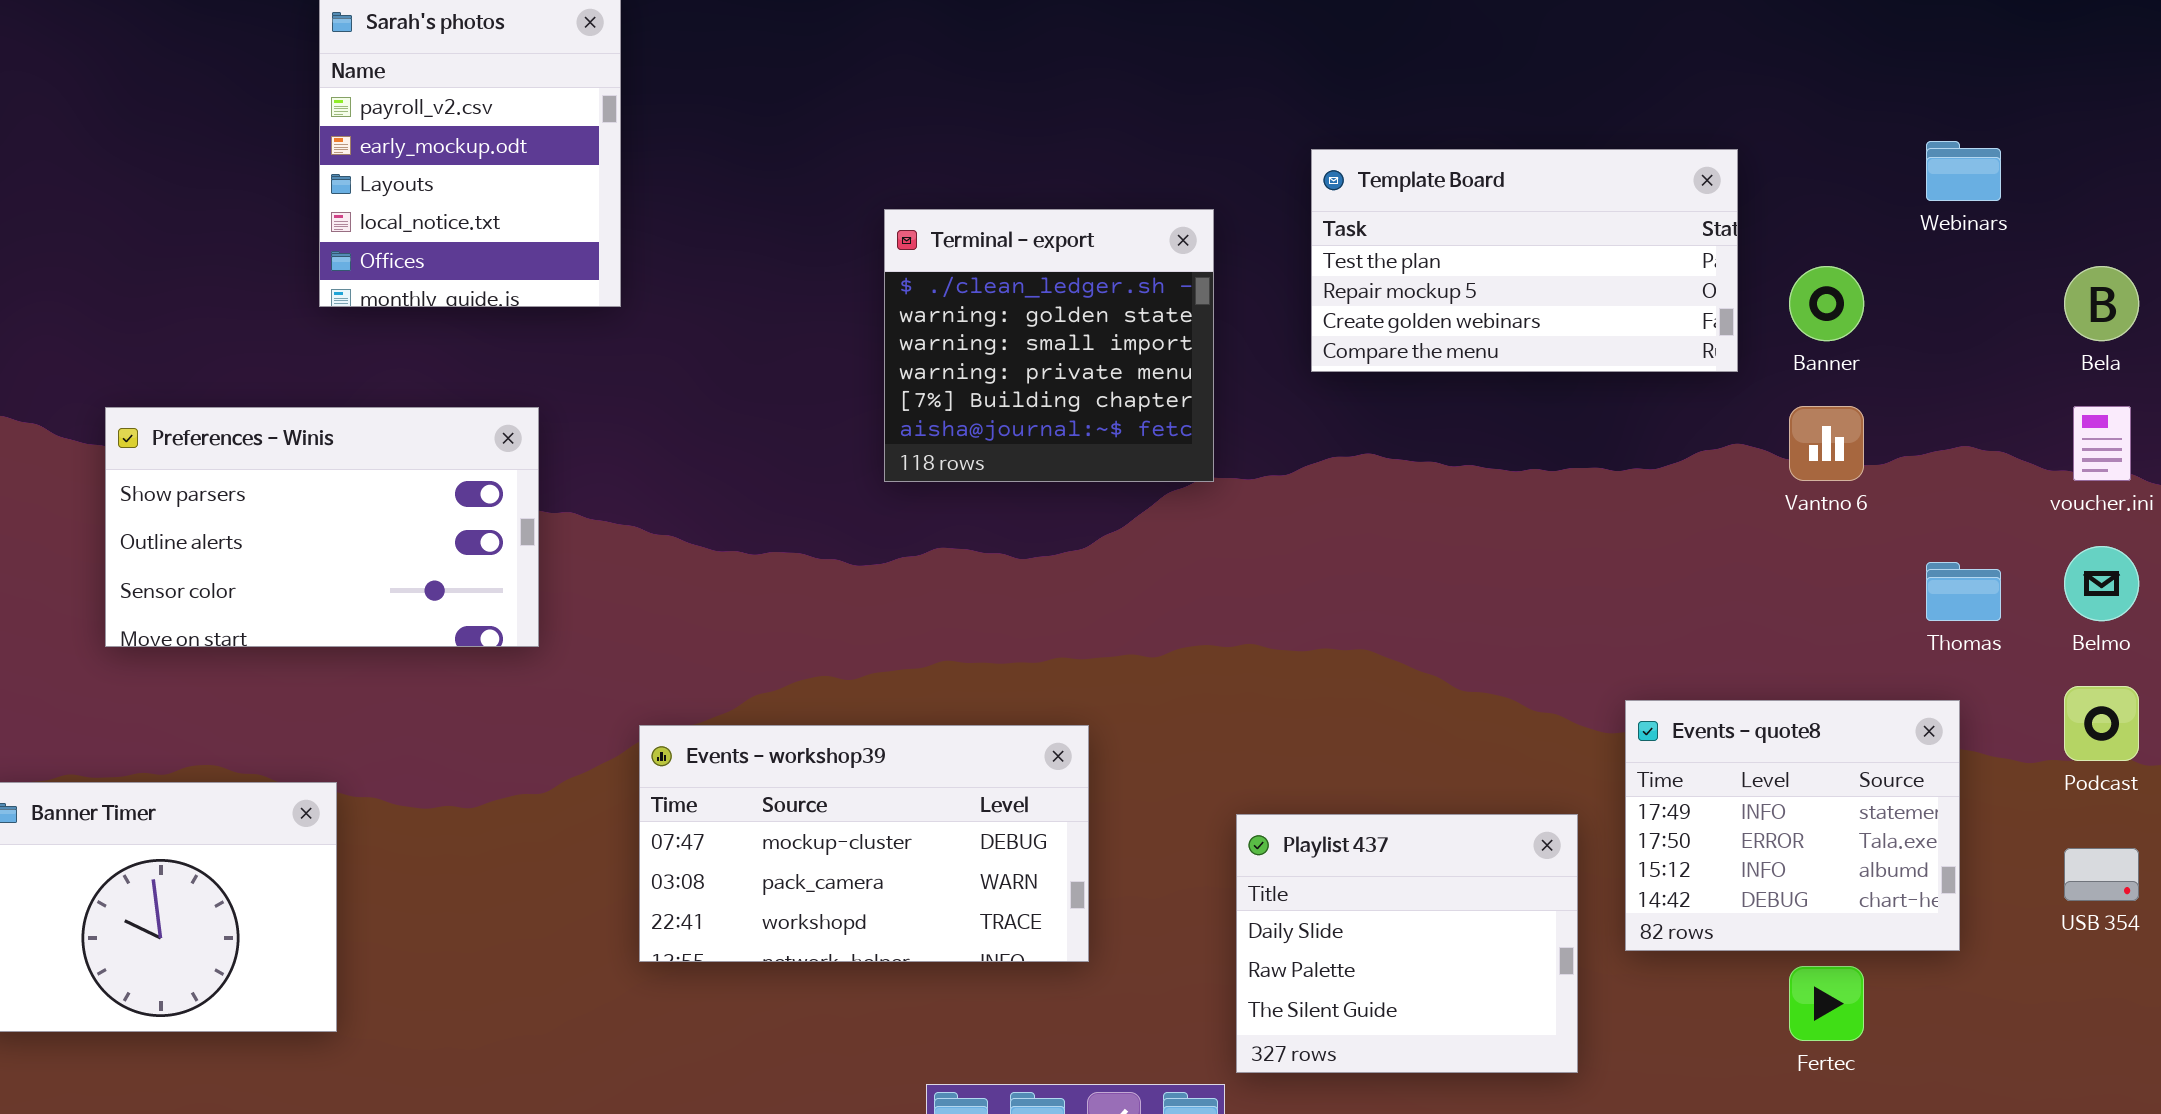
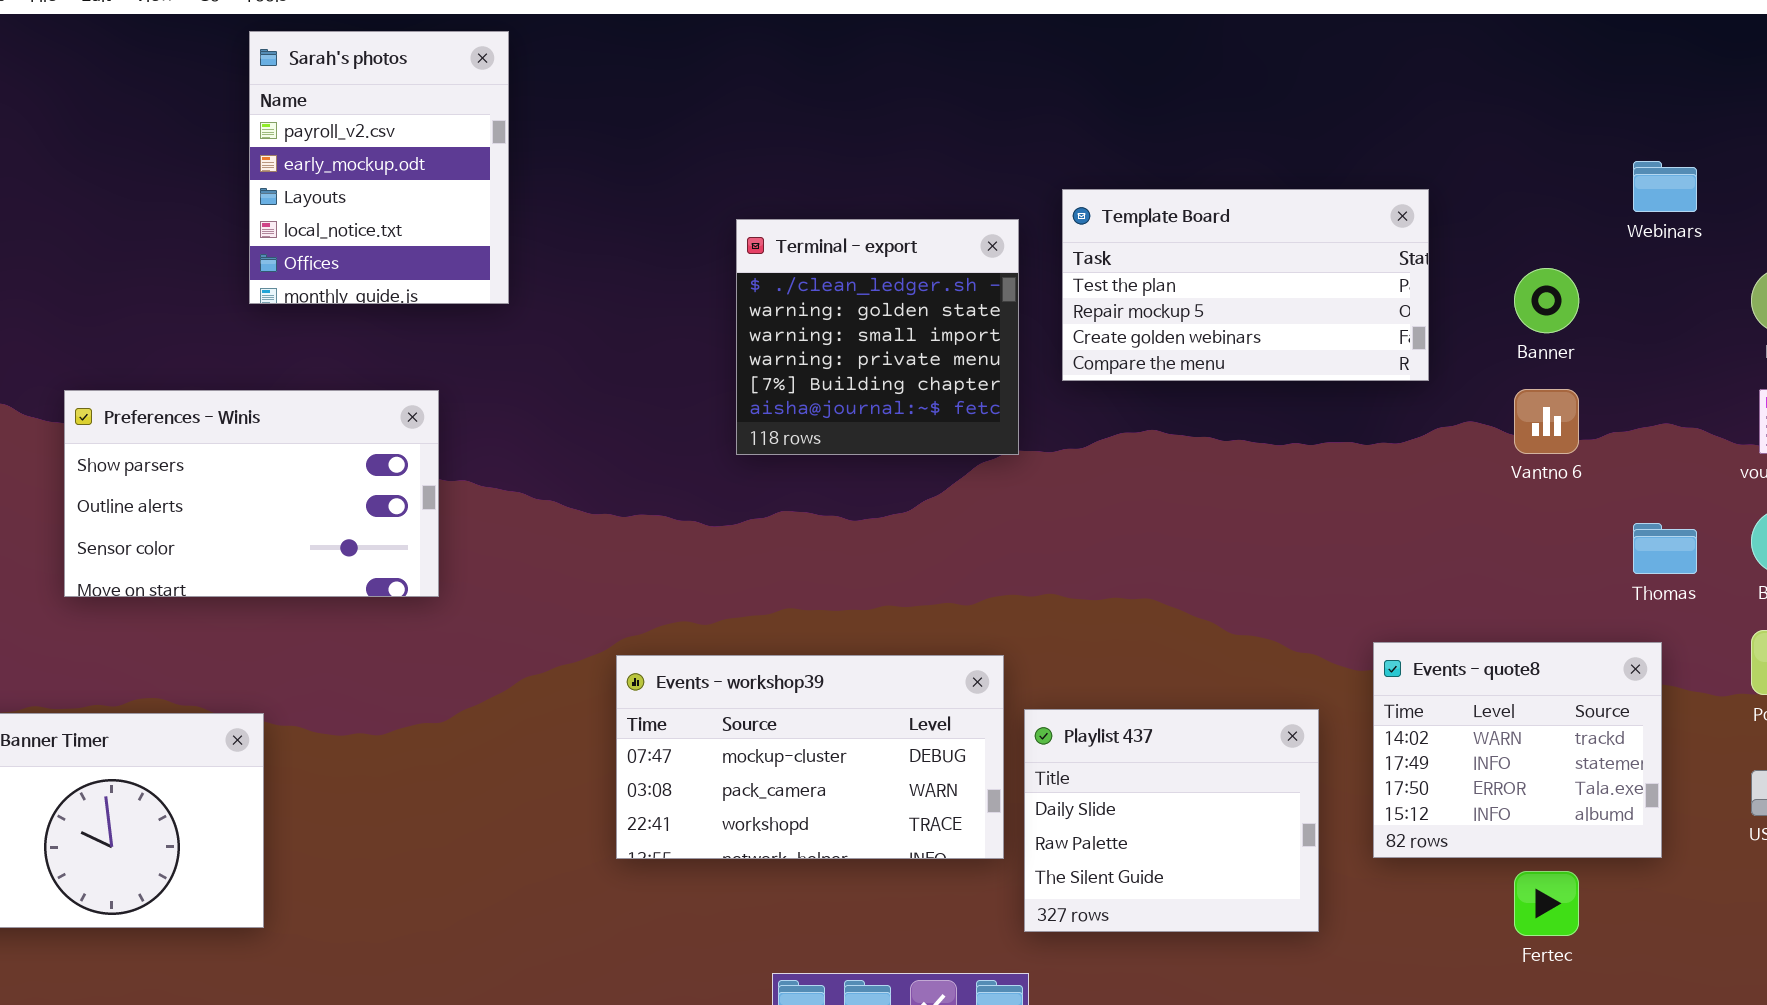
Template Board: [1311,149,1738,372] -> [1062,189,1429,381], moved
Events - quote8: [1625,700,1960,951] -> [1373,642,1662,858], scrolled up 1 row
Events - workshop39: [639,725,1089,962] -> [616,655,1004,859], moved
Playlist 437: [1236,814,1578,1073] -> [1024,709,1319,932], moved

